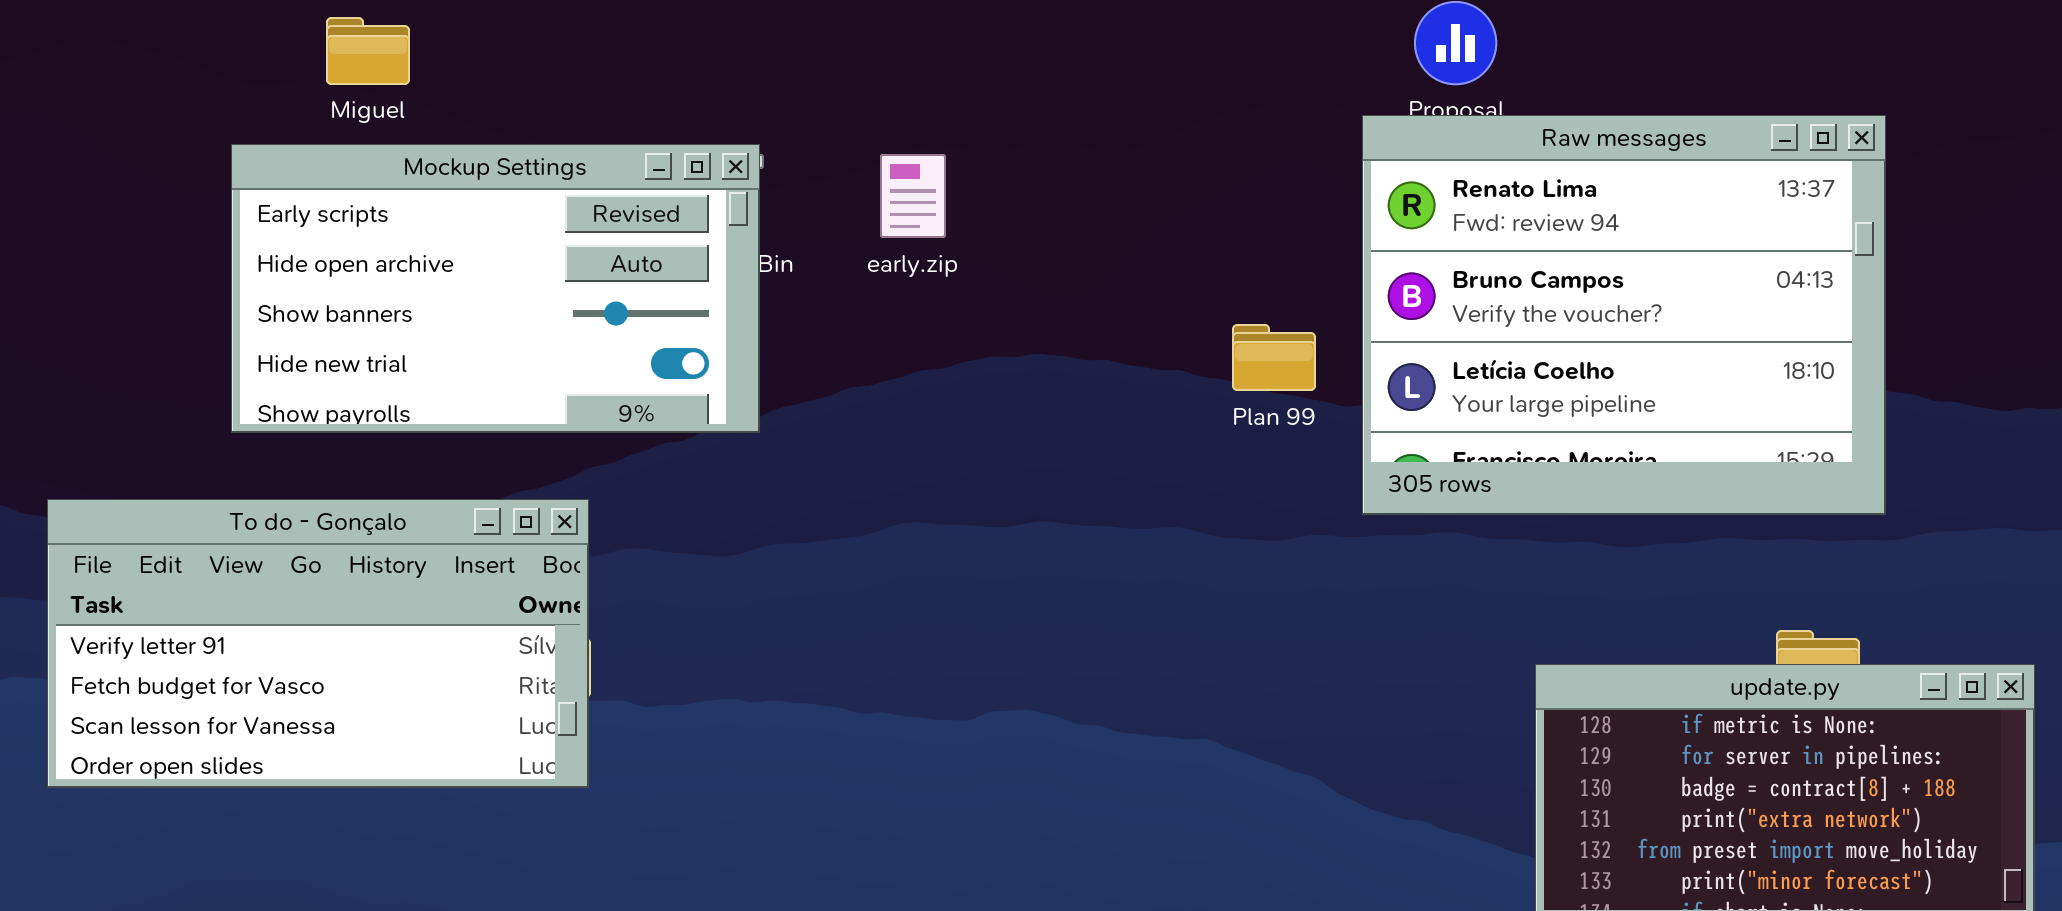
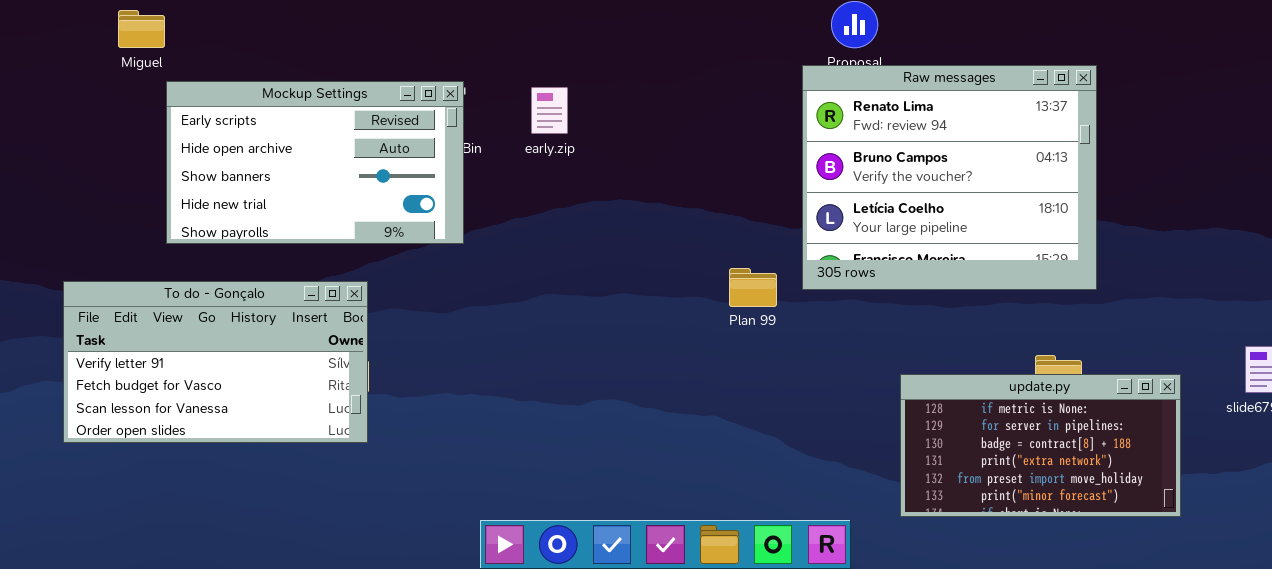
Miguel: [326,17,410,85] -> [118,10,165,48], moved
Plan 99: [1232,324,1316,391] -> [729,268,777,307], moved

